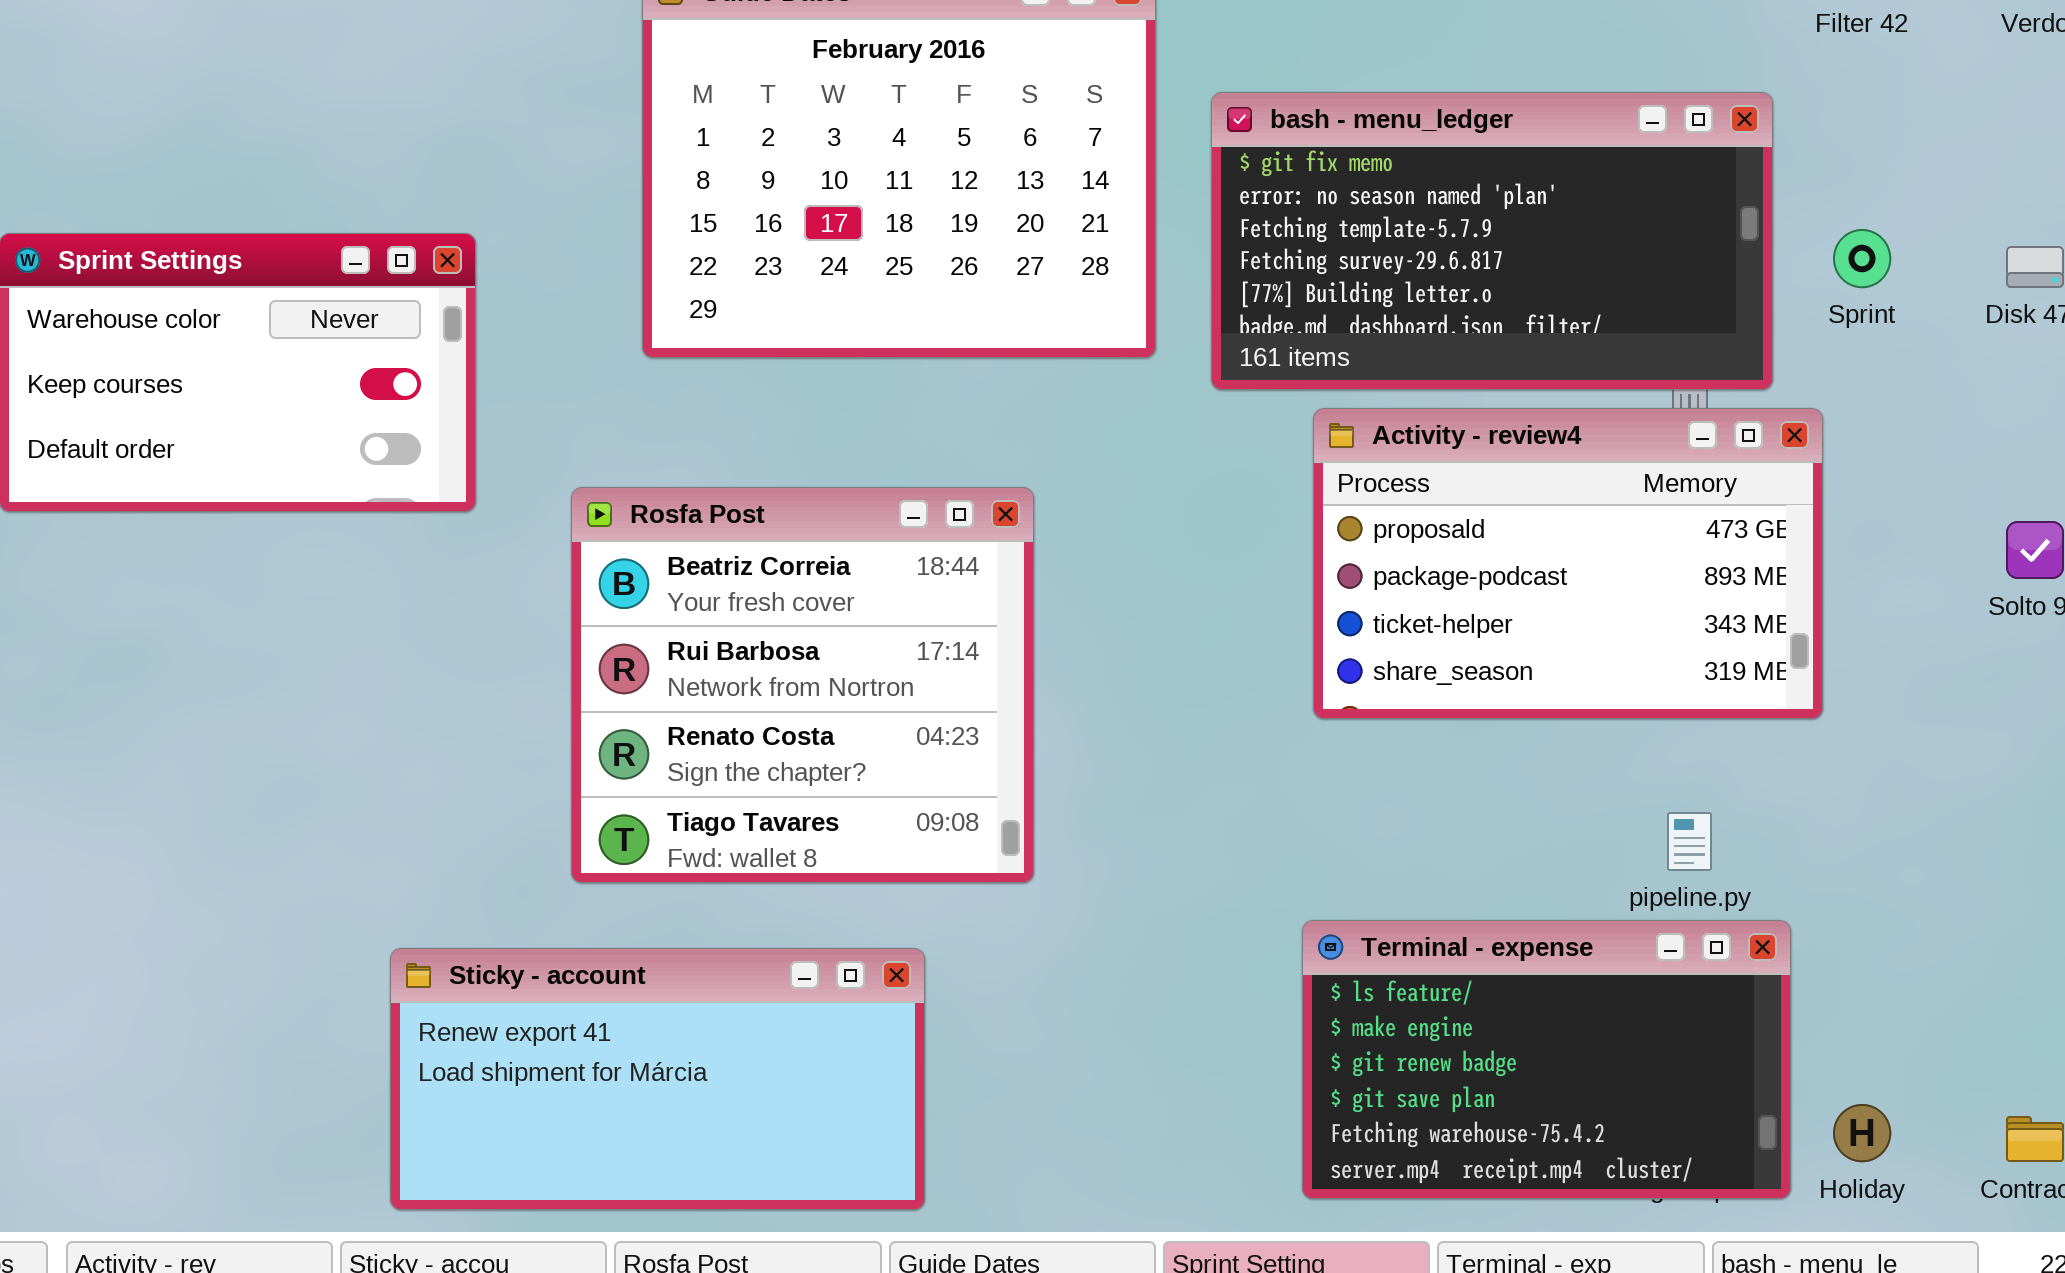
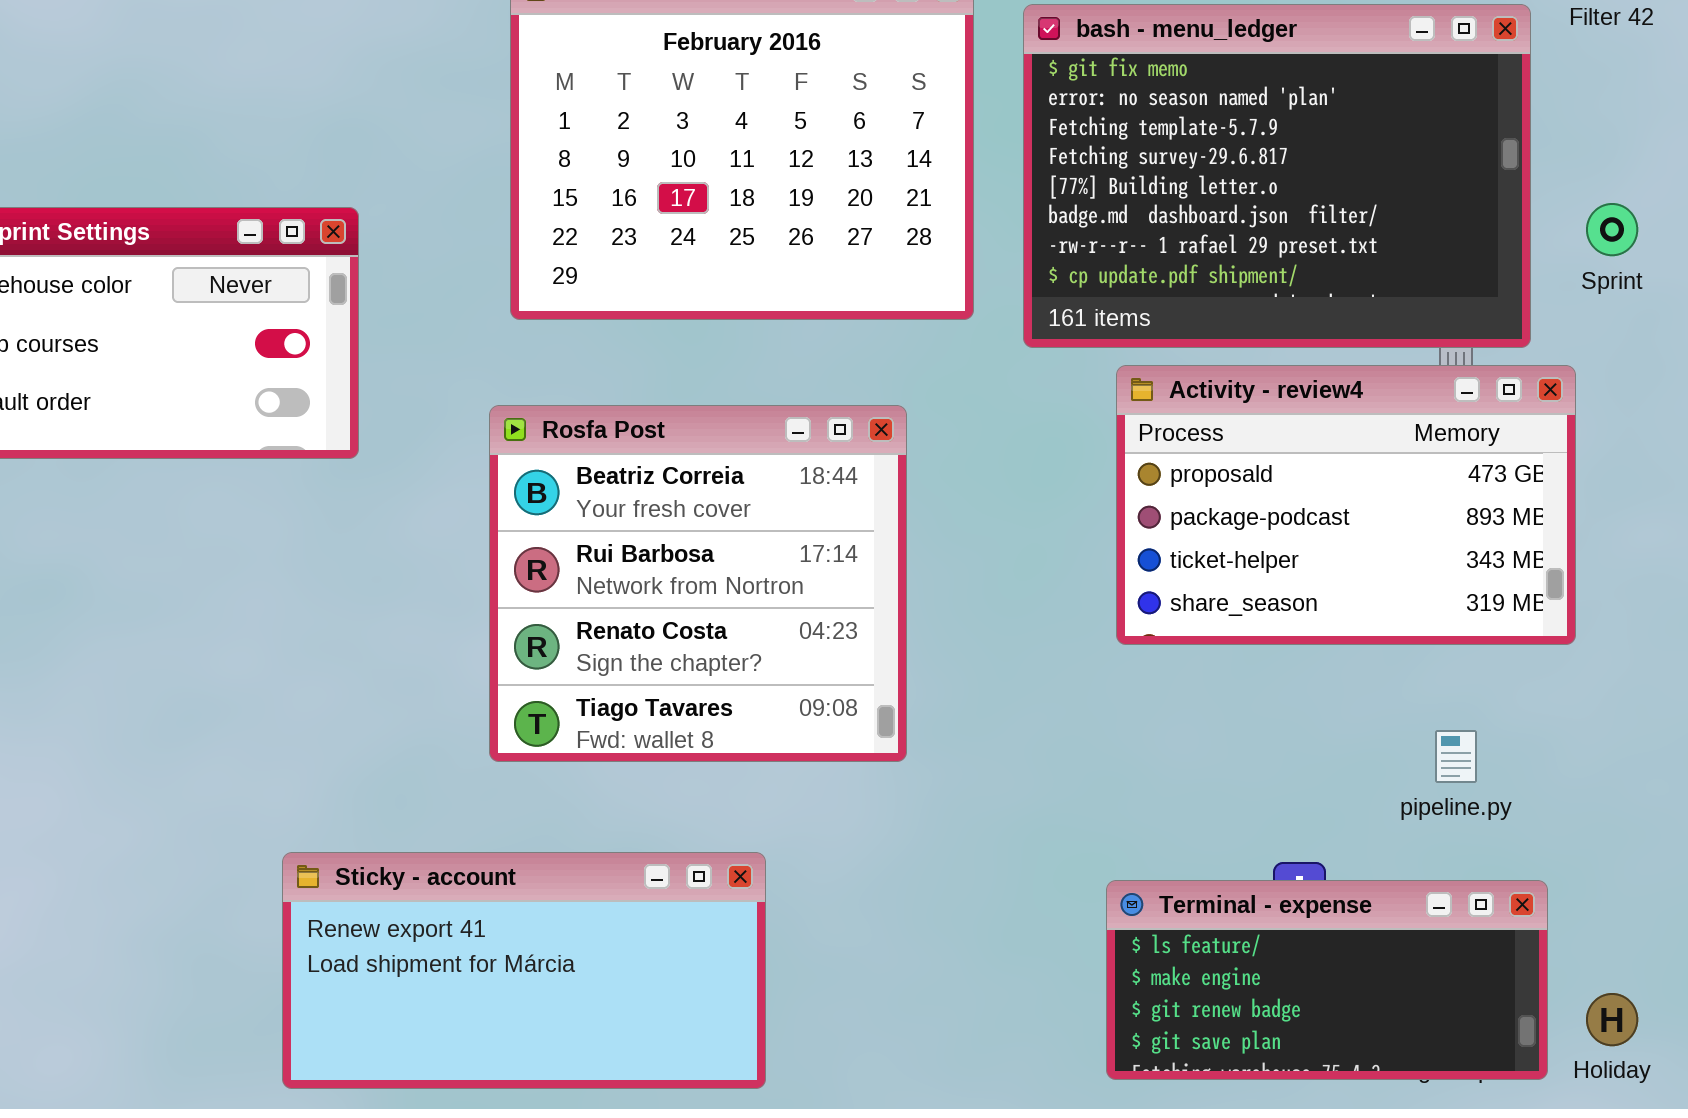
bash - menu_ledger: [1211,92,1773,390] -> [1023,4,1531,348], resized
Rosfa Post: [571,487,1034,883] -> [489,405,907,762], moved
Terminal - expense: [1302,920,1791,1199] -> [1106,880,1548,1080], resized

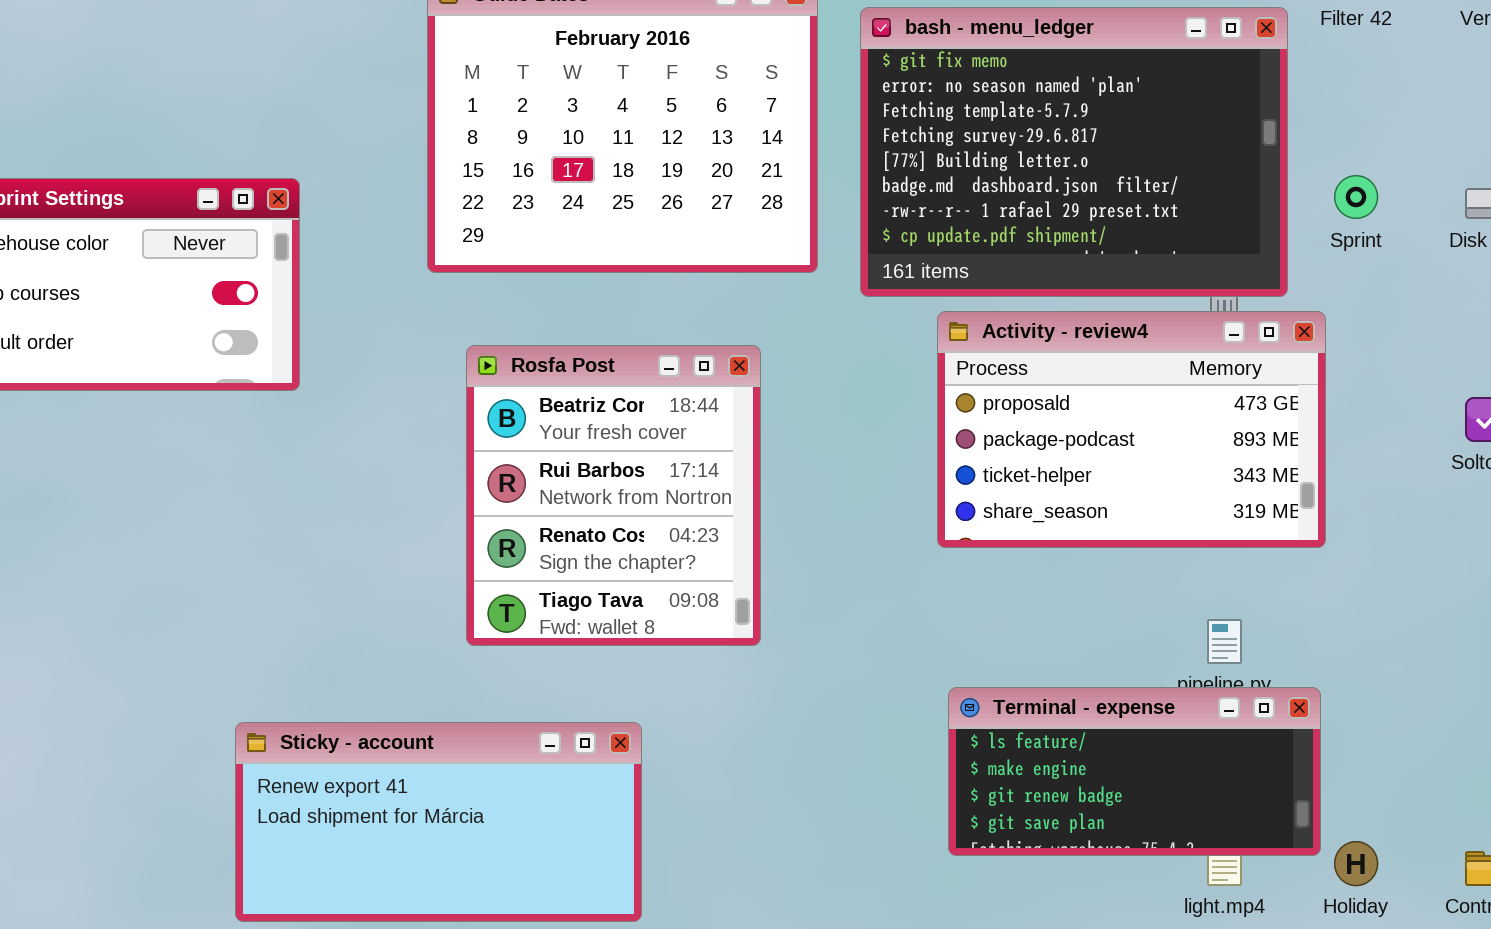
Rosfa Post: [489,405,907,762] -> [466,345,761,646], resized
Terminal - expense: [1106,880,1548,1080] -> [948,687,1321,856], moved

